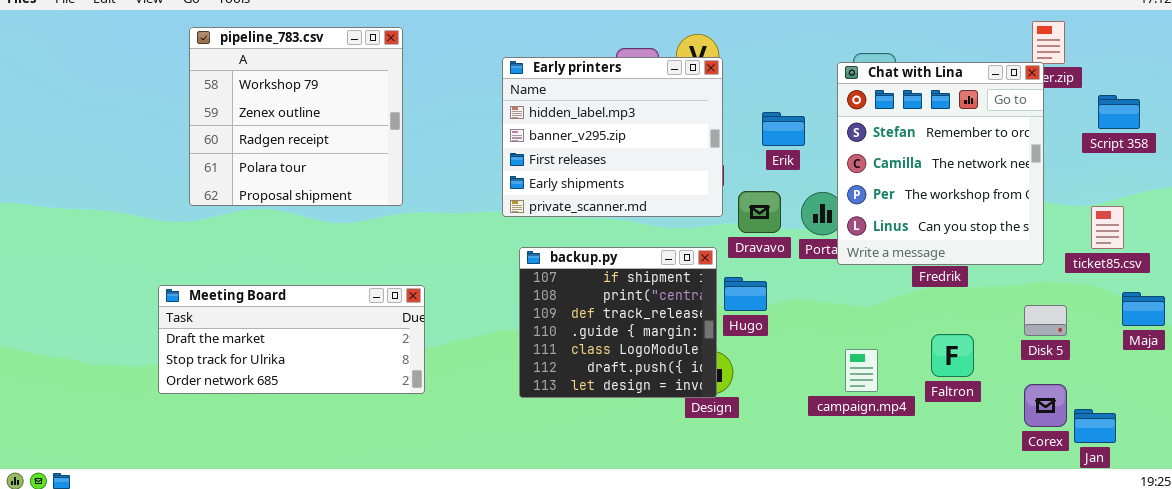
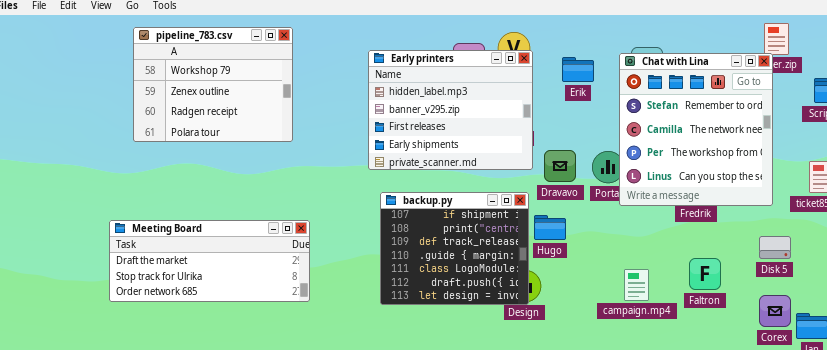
pipeline_783.csv: [189,27,403,206] -> [133,27,293,142], resized
Erik: [762,112,805,146] -> [562,57,594,82], moved

